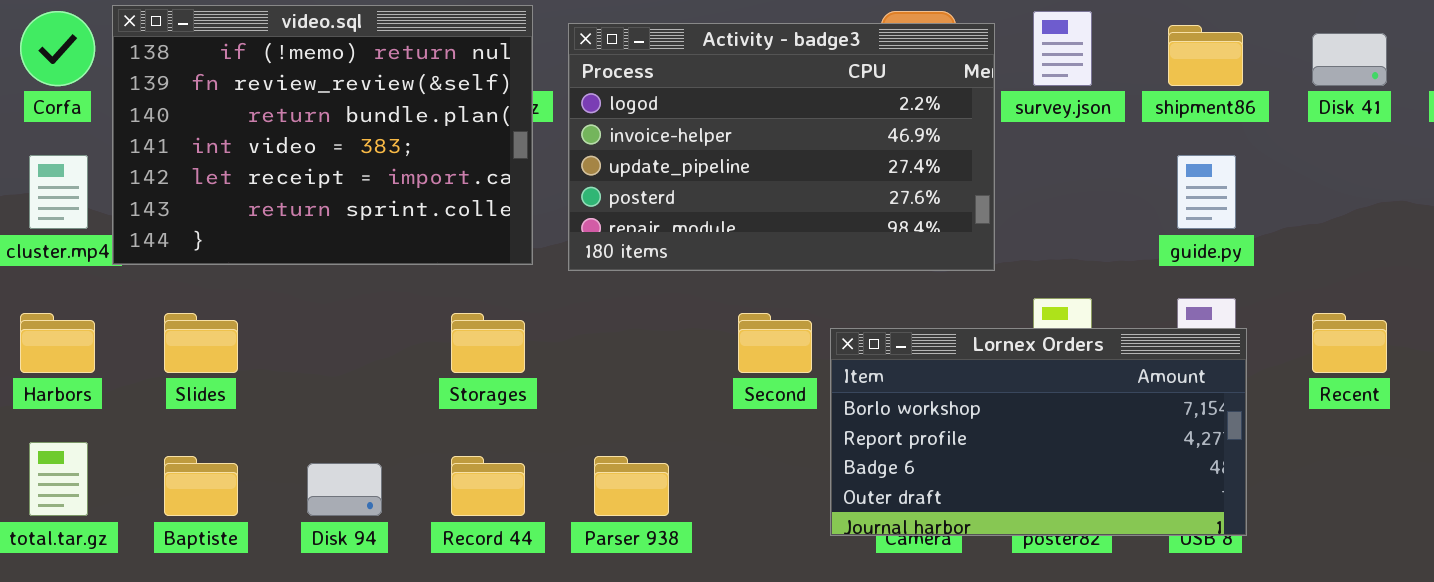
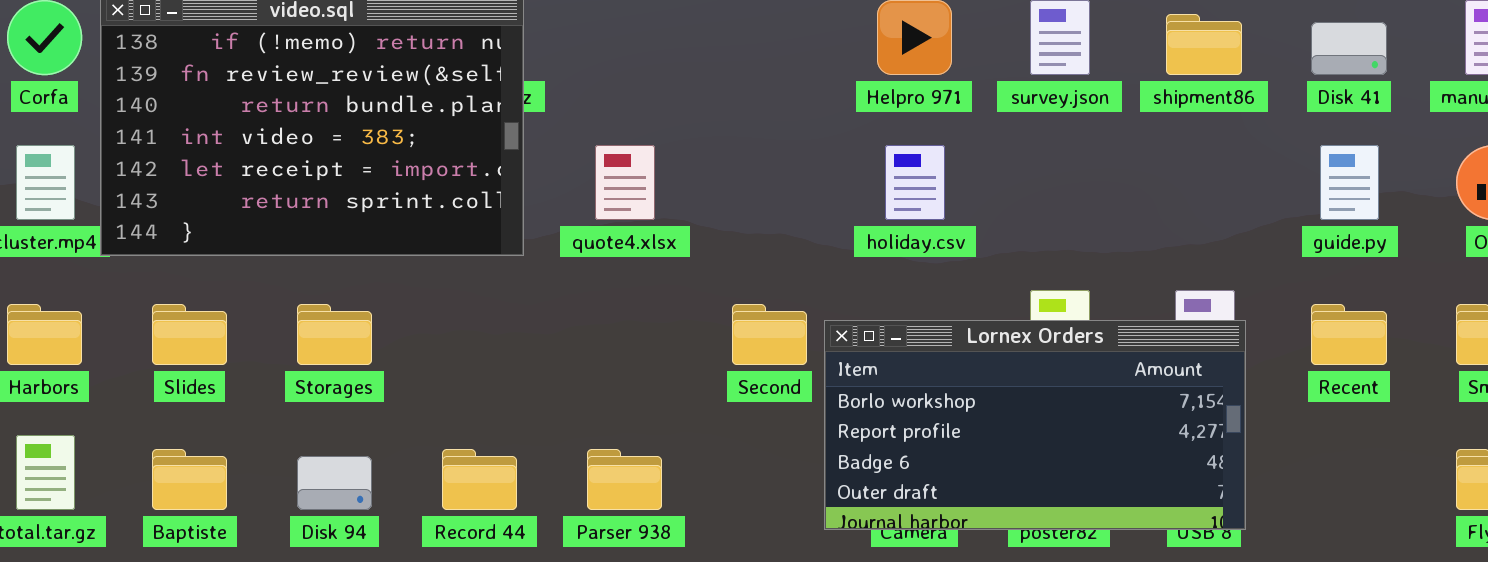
Activity - badge3: [568,23,995,271] -> none, closed
guide.py: [1177,155,1236,229] -> [1320,145,1379,220], moved
Storages: [451,313,525,373] -> [297,304,372,365], moved

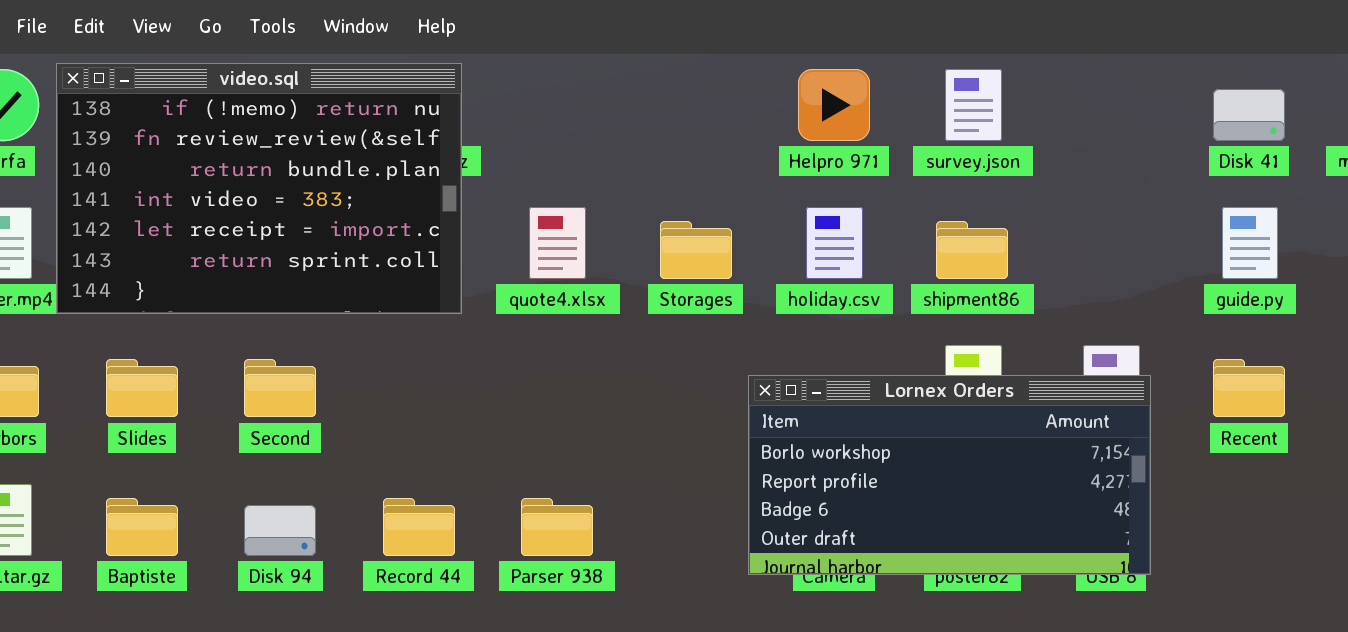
shipment86: [1166,14,1242,75] -> [936,221,1008,279], moved
Storages: [297,304,372,365] -> [660,221,732,279], moved
Second: [732,304,807,365] -> [244,359,316,417], moved

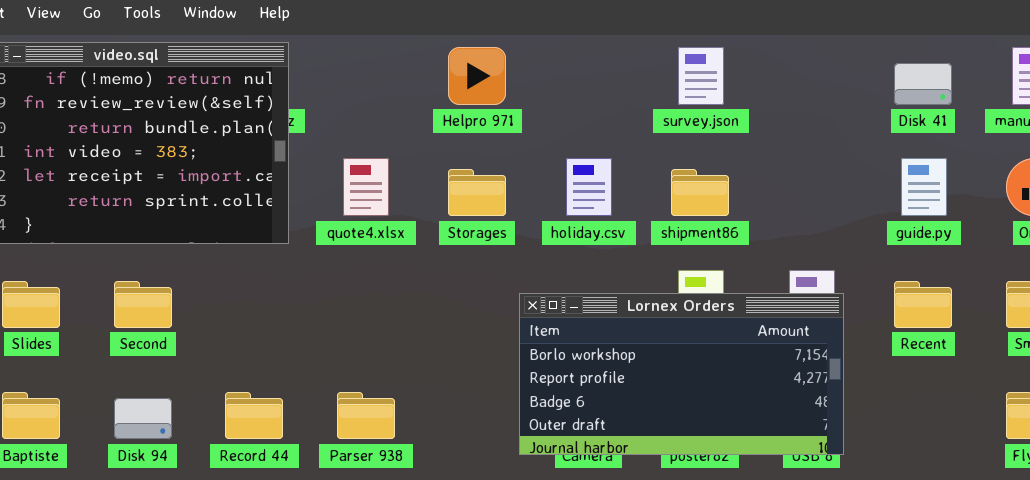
Helpro 971: [798,69,870,141] -> [448,47,506,105], moved

